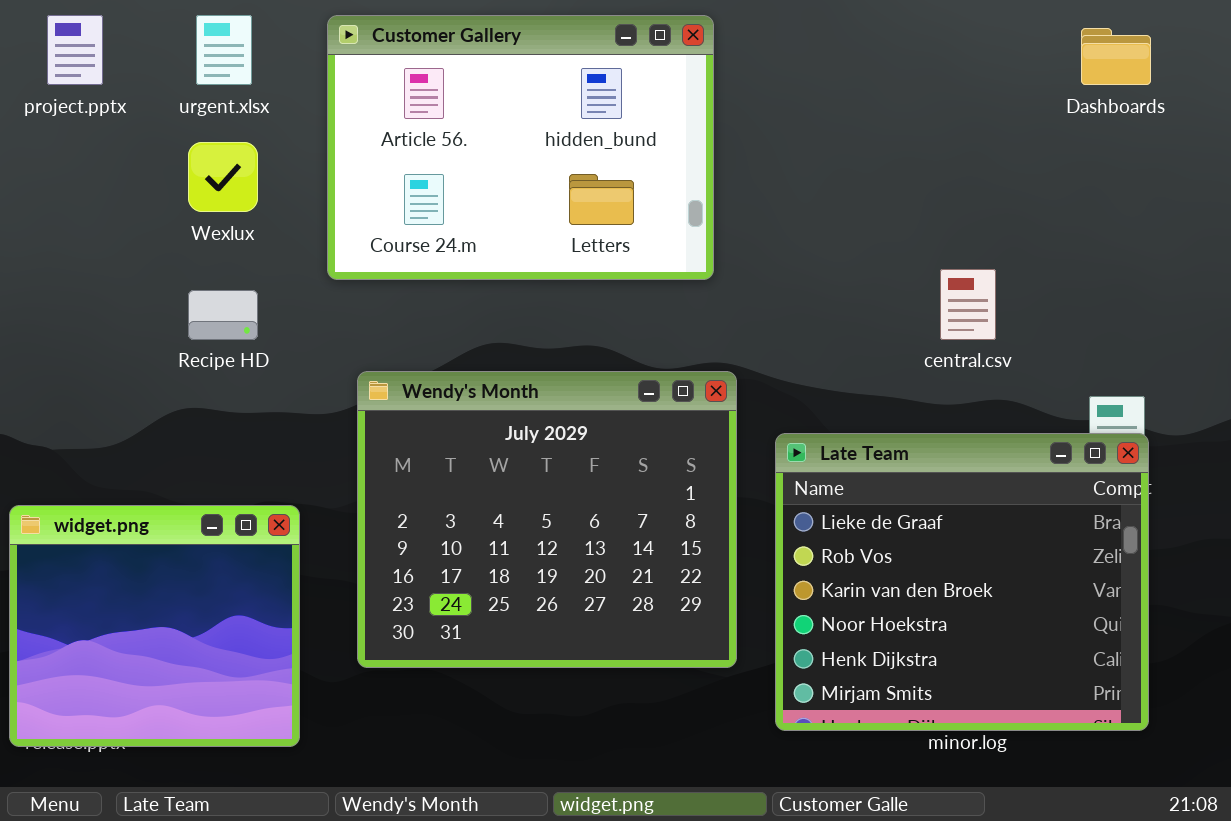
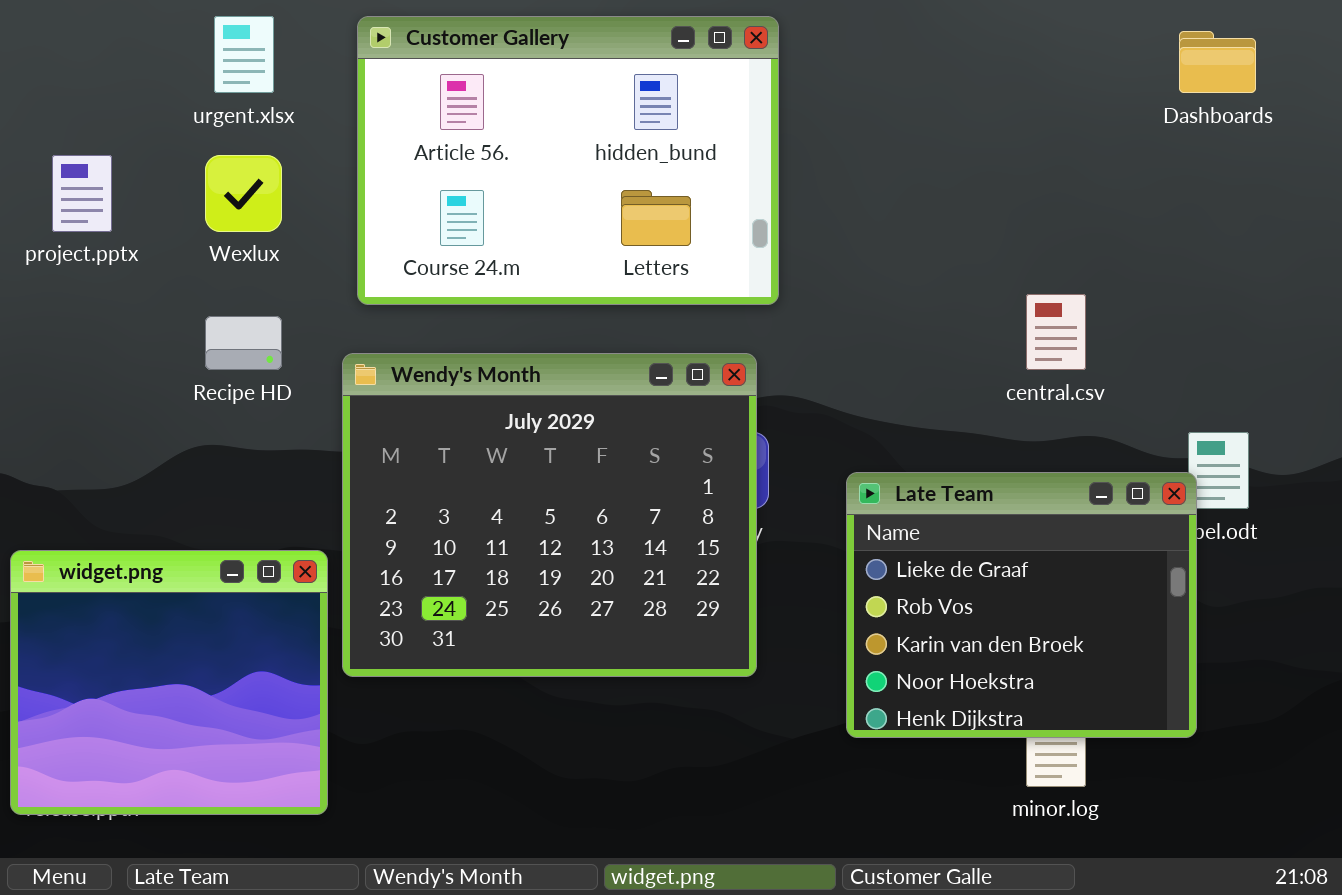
project.pptx: [47,15,103,85] -> [52,155,112,232], moved
Wendy's Month: [357,371,737,668] -> [342,353,757,677], moved
Late Team: [775,433,1149,731] -> [846,472,1197,738], resized

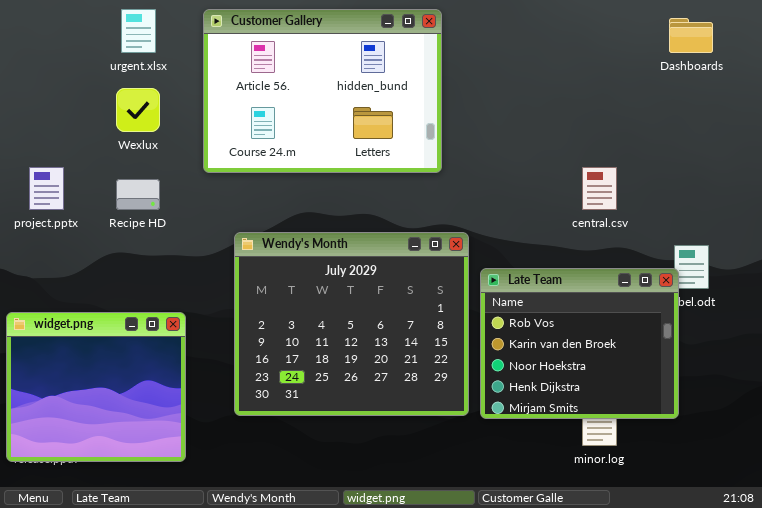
project.pptx: [52,155,112,232] -> [29,167,64,210], moved
Wendy's Month: [342,353,757,677] -> [234,232,469,416], moved
Late Team: [846,472,1197,738] -> [480,268,679,419], scrolled down 1 row

